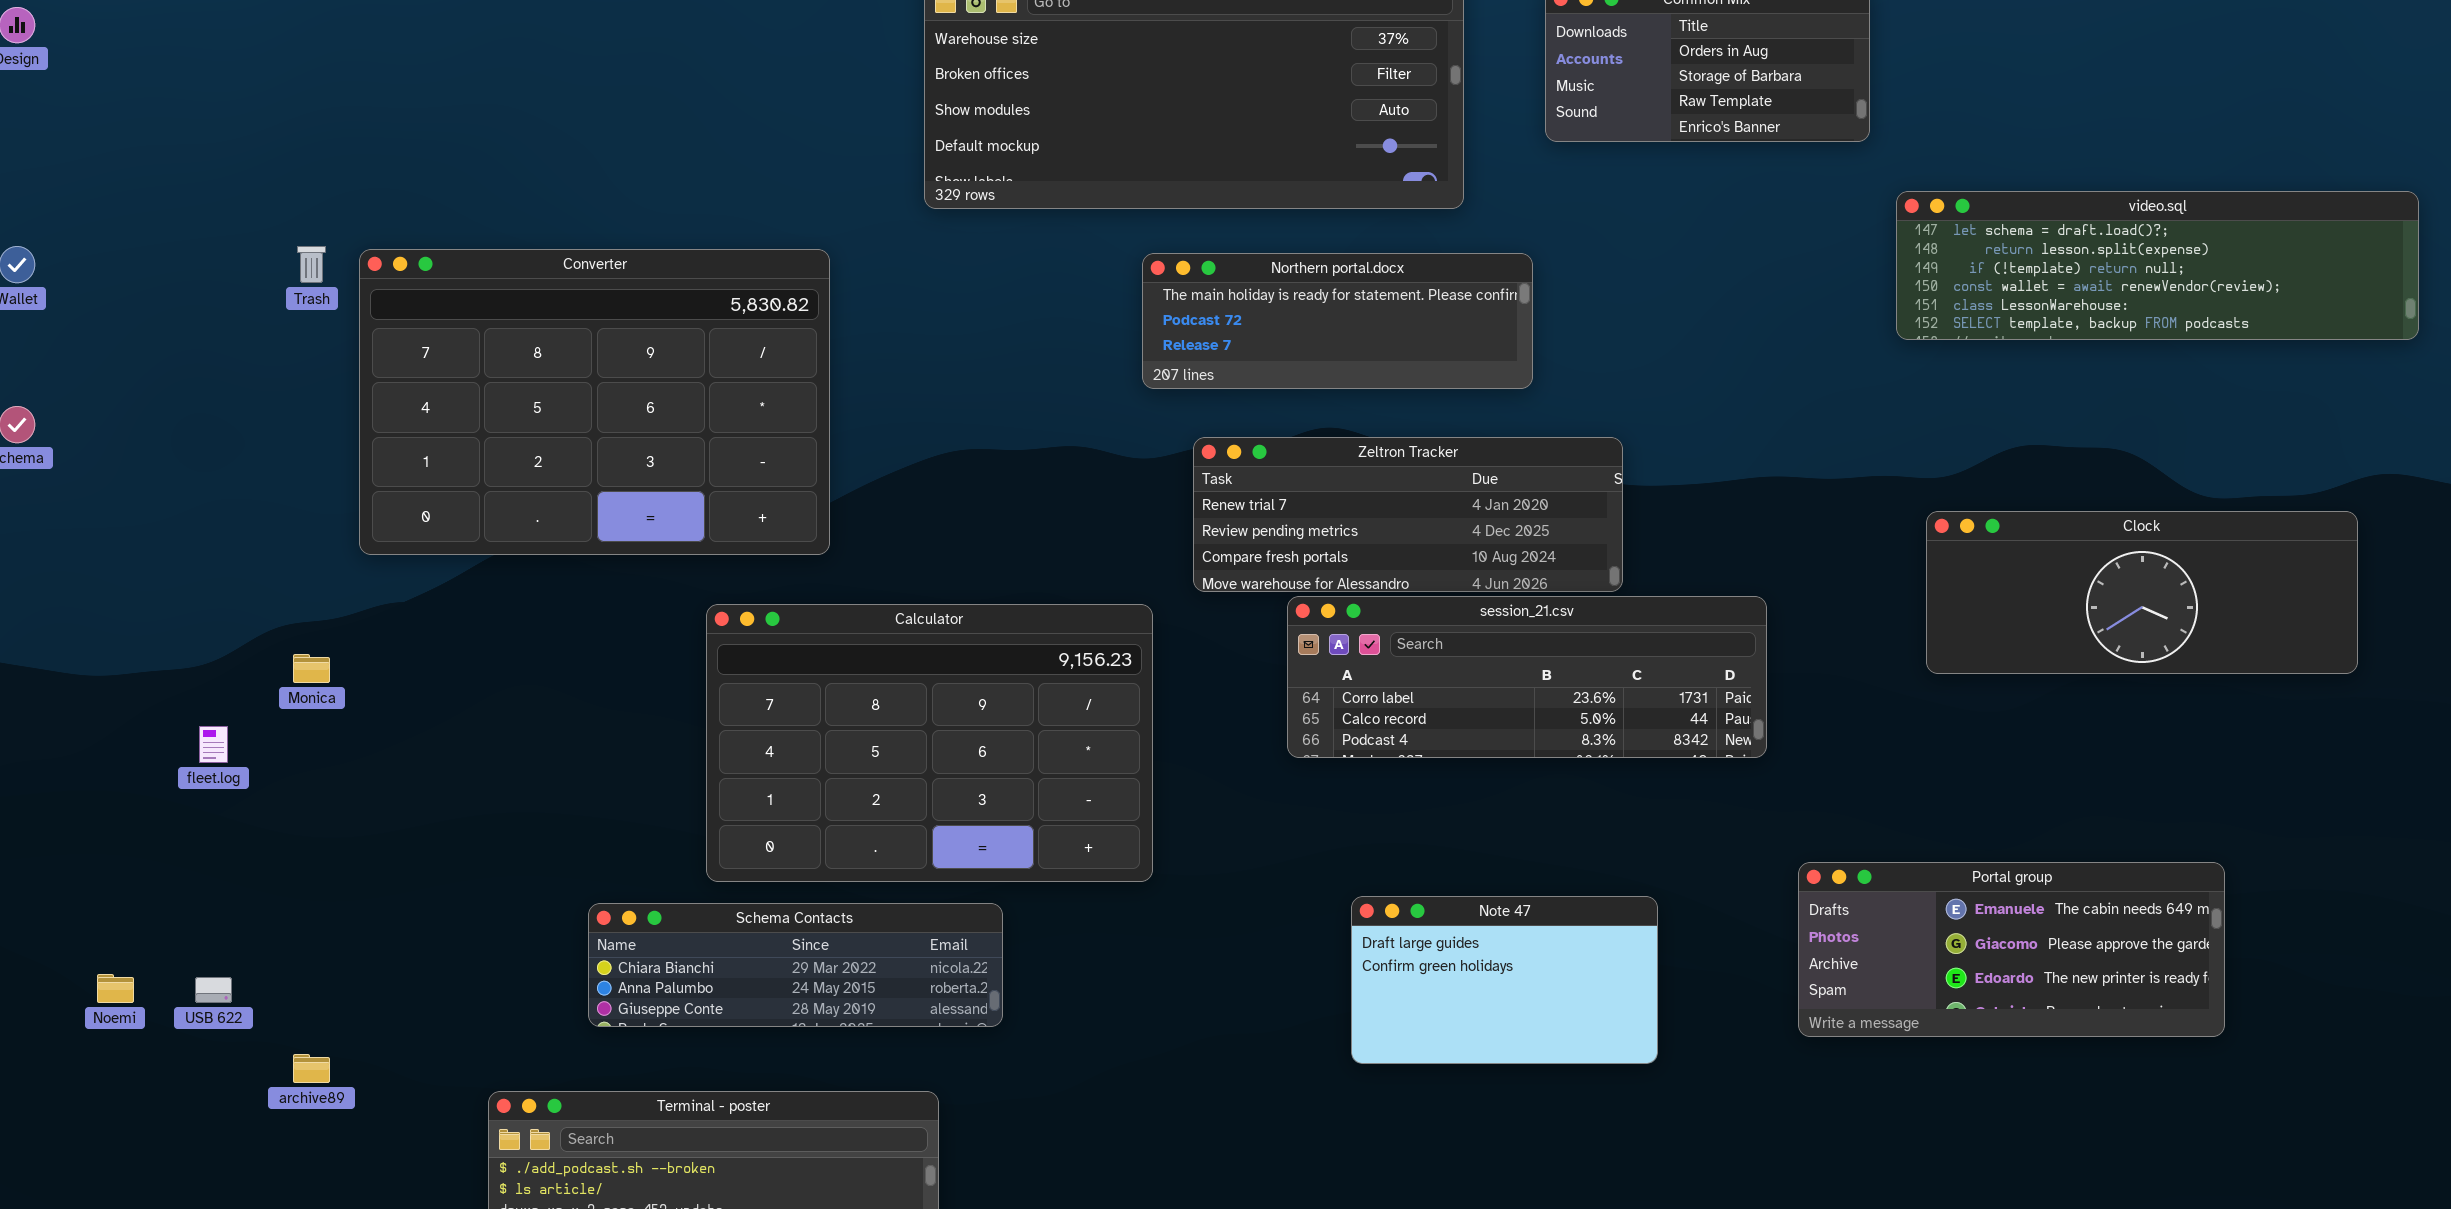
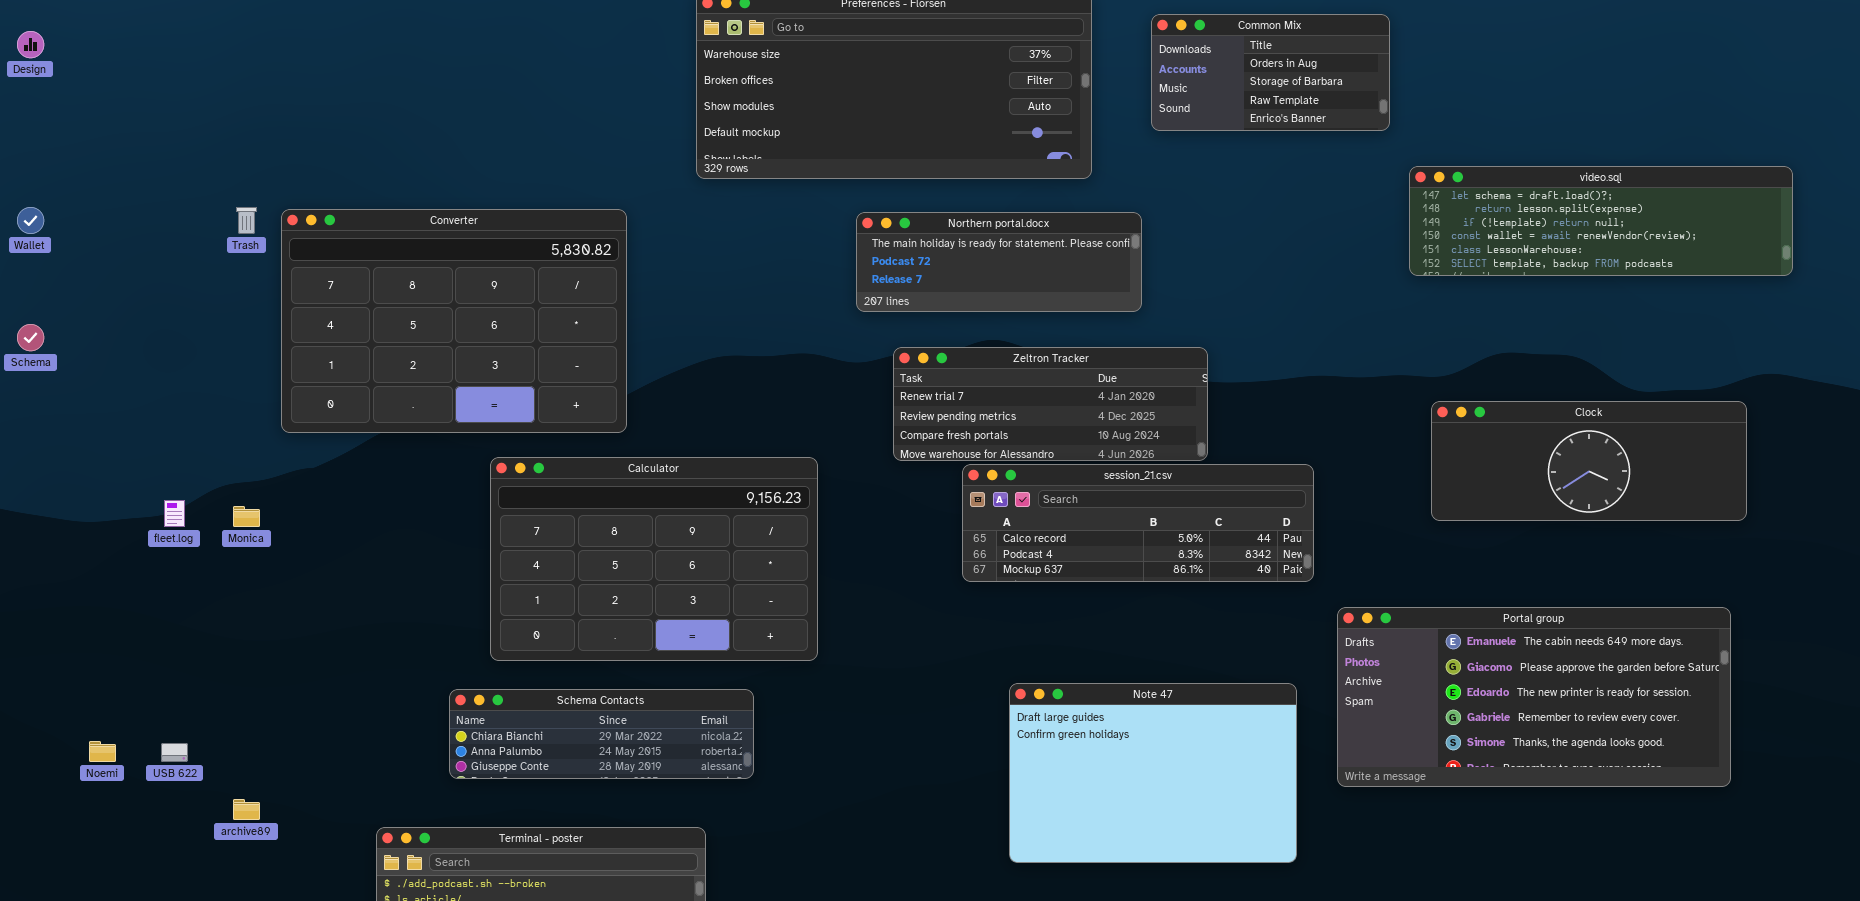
session_21.csv: [1287,596,1767,758] -> [962,464,1314,582], scrolled down 1 row
Calculator: [706,604,1153,882] -> [490,457,818,661], moved
fleet.log: [199,726,228,763] -> [164,500,185,527], moved
Portal group: [1798,862,2225,1037] -> [1337,607,1731,787], resized
Note 47: [1351,896,1658,1064] -> [1009,683,1297,863], resized

